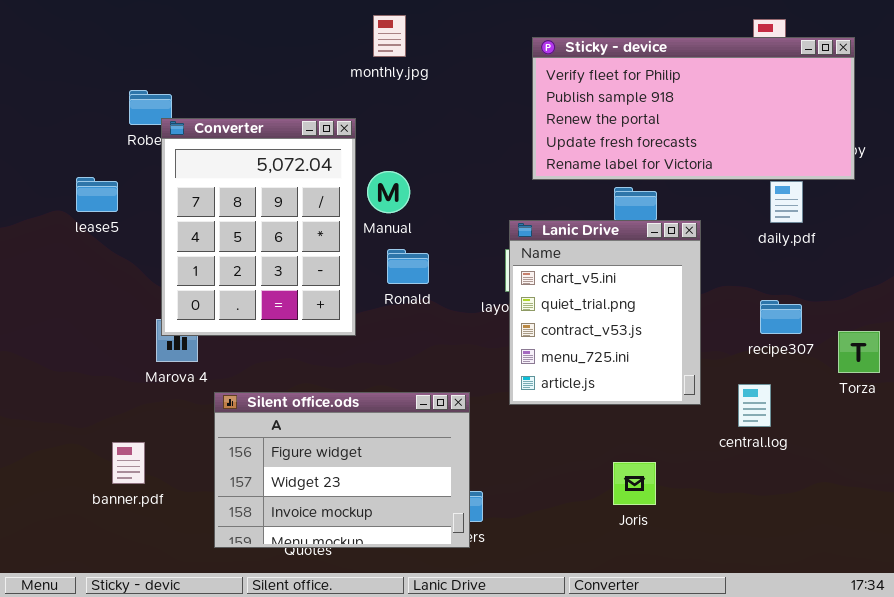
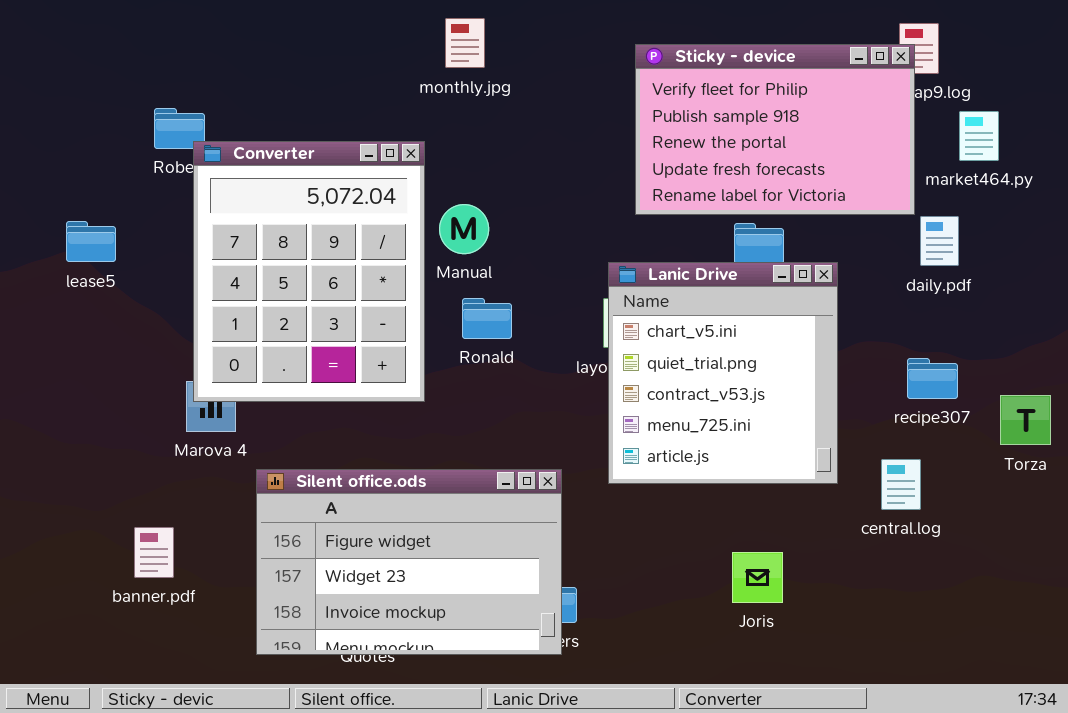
Sticky - device: [532,37,855,180] -> [635,44,915,215], resized
lease5: [76,177,118,212] -> [66,221,116,262], moved

